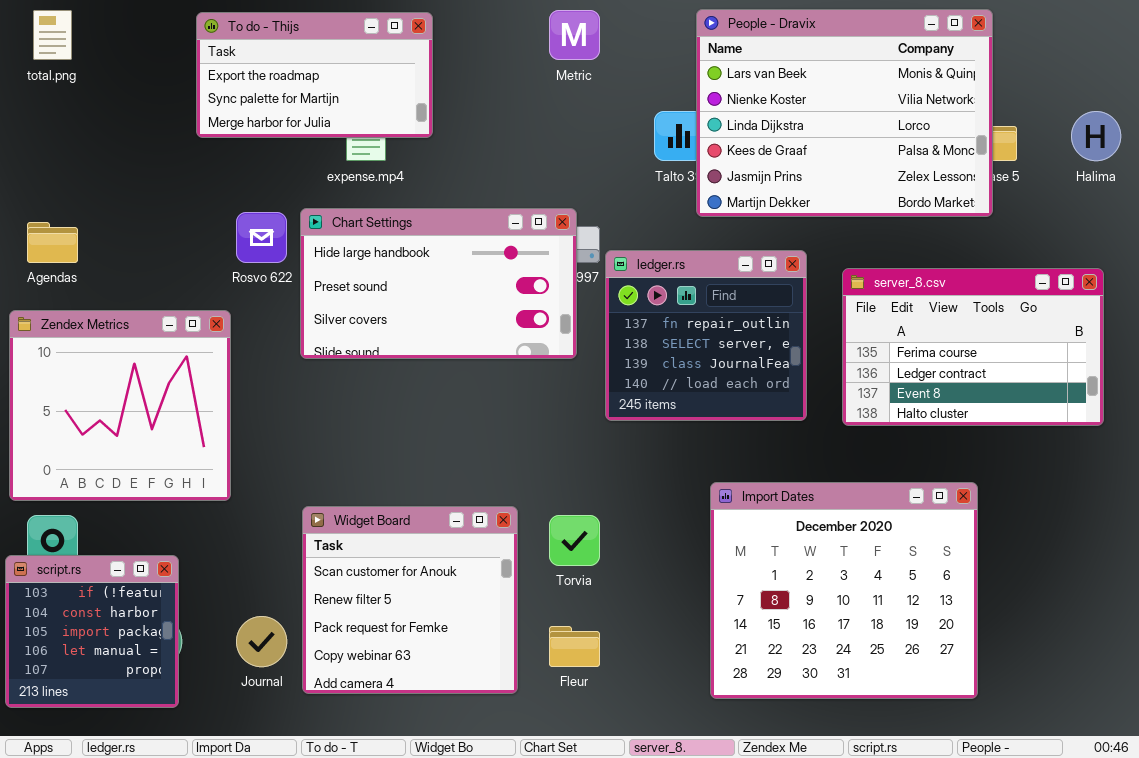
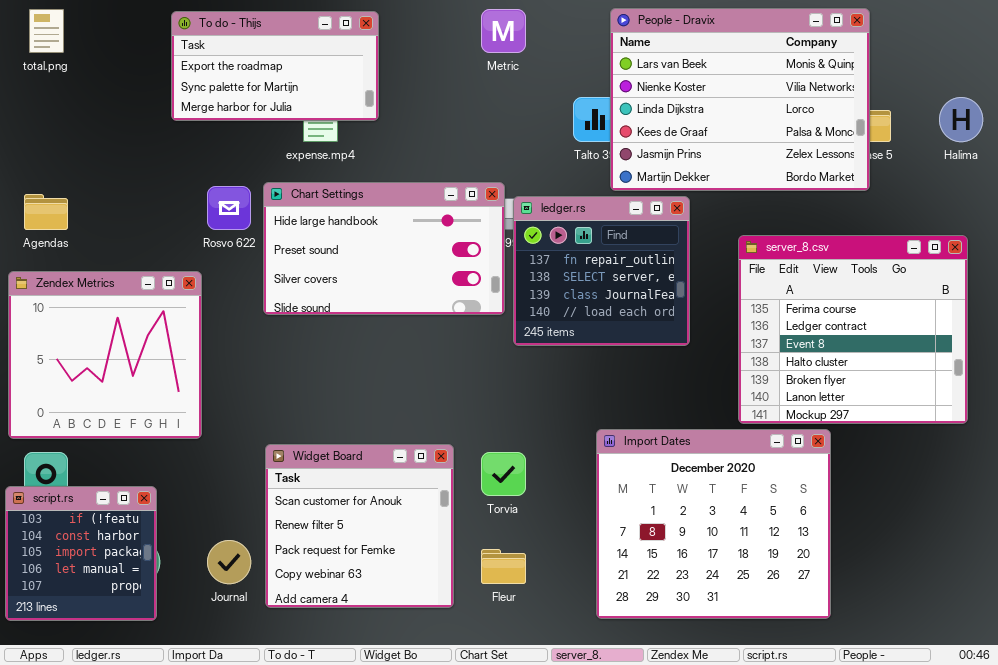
ledger.rs: [605,250,807,421] -> [513,196,690,346], moved
server_8.csv: [842,268,1104,426] -> [738,235,968,424], resized
Import Dates: [710,482,978,699] -> [596,429,831,619], moved

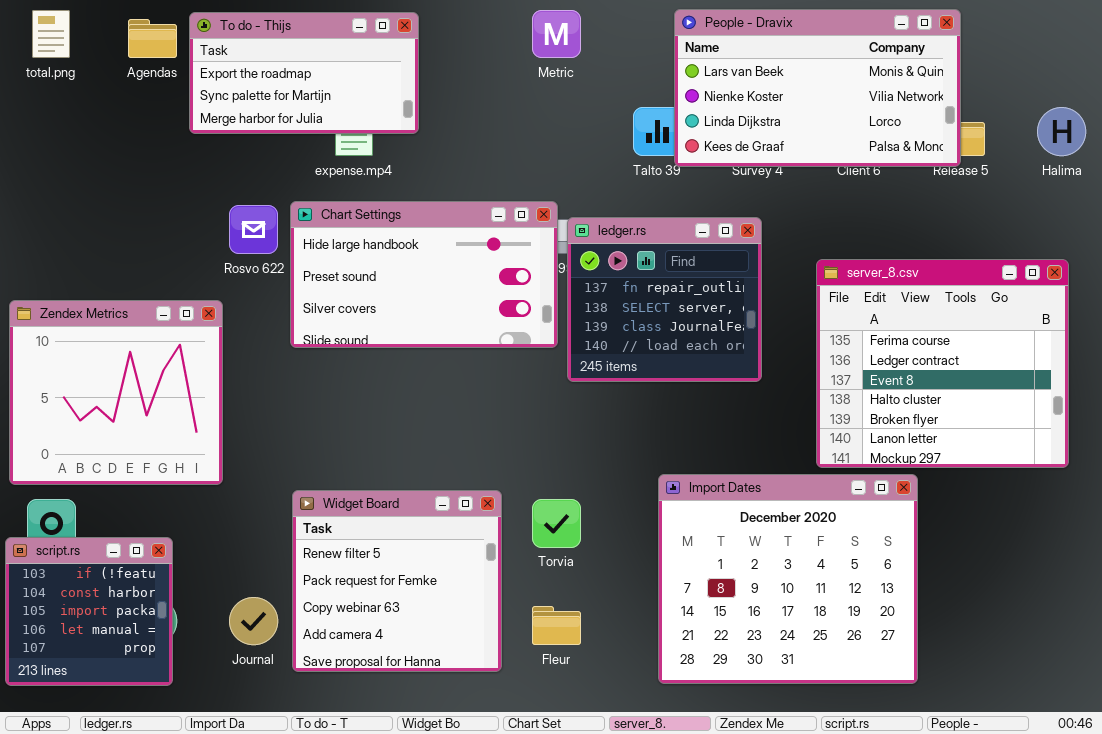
People - Dravix: [610,8,870,191] -> [674,9,961,167], resized
Agendas: [24,194,68,230] -> [128,19,177,58], moved
Widget Board: [265,444,454,608] -> [292,490,502,672], scrolled down 1 row

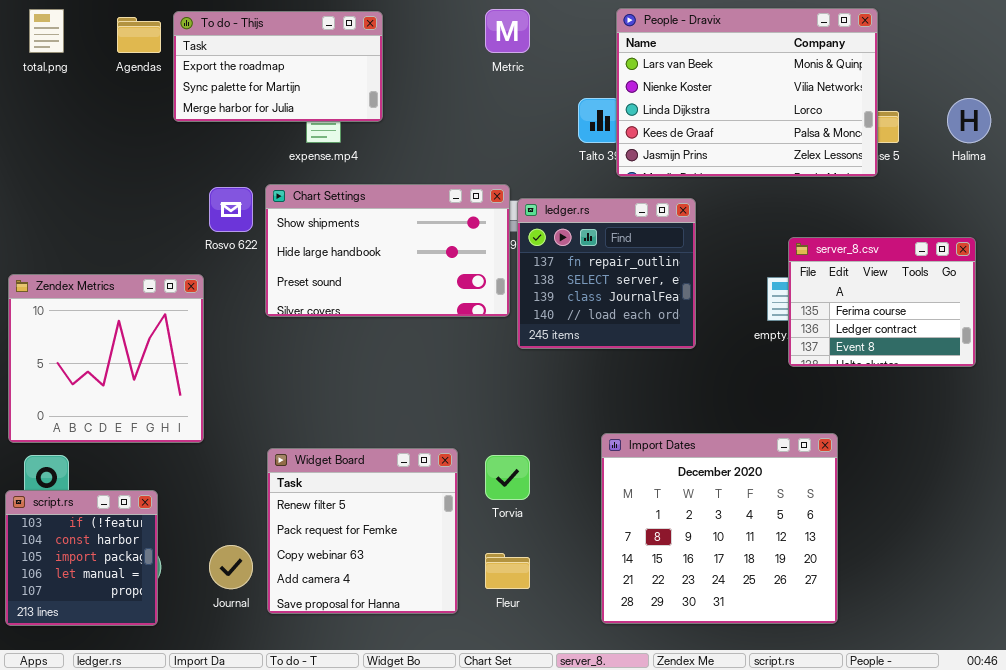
People - Dravix: [674,9,961,167] -> [616,8,878,177], resized
Chart Settings: [290,201,558,348] -> [265,184,510,317], scrolled up 1 row
server_8.csv: [816,259,1069,468] -> [788,237,976,367], resized

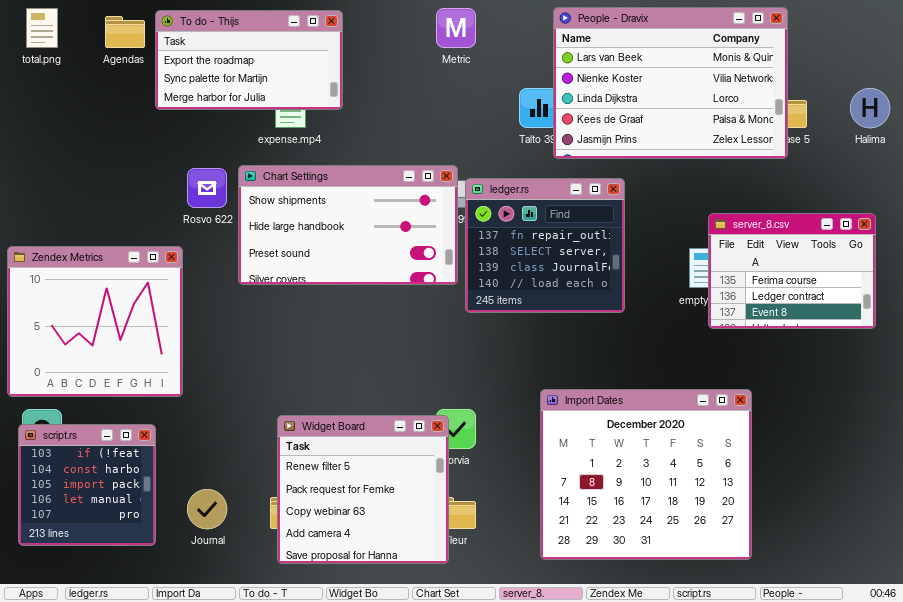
Widget Board: [267,448,458,614] -> [277,415,449,564], moved
script.rs: [5,490,158,626] -> [18,424,156,546], moved

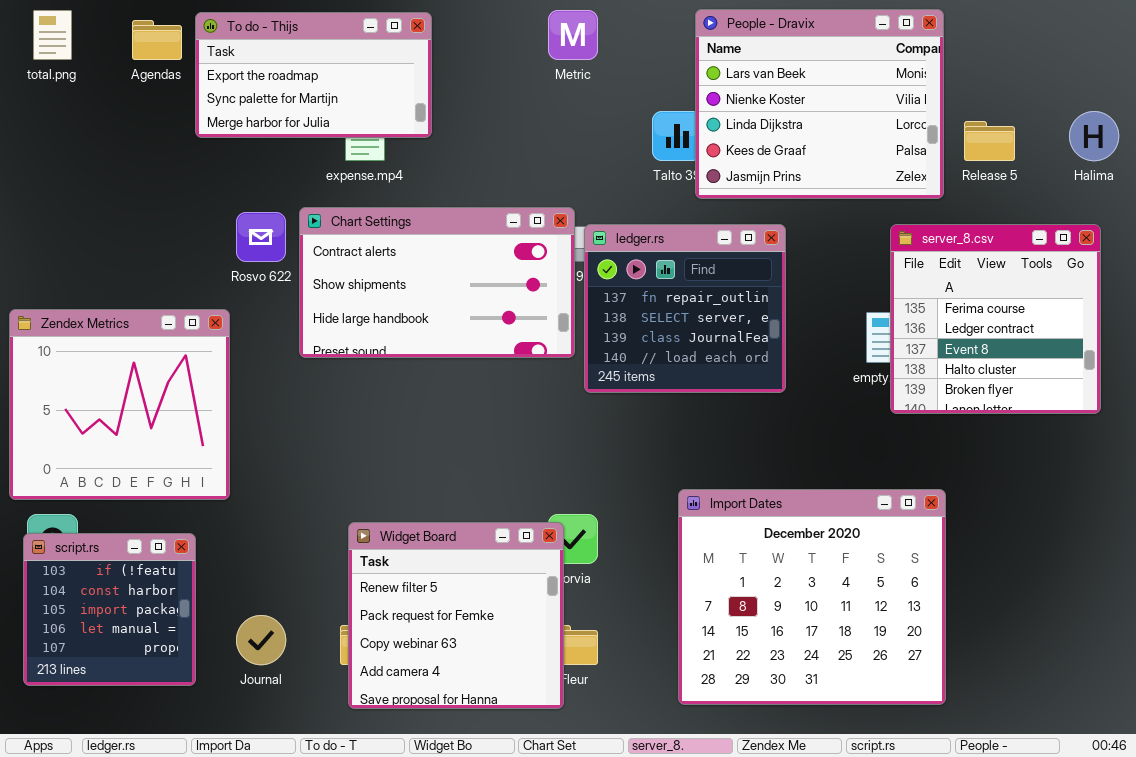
People - Dravix: [553,7,788,159] -> [695,9,944,199], resized
Chart Settings: [238,165,458,285] -> [299,207,575,358], scrolled up 1 row
server_8.csv: [708,213,876,329] -> [890,224,1101,414], resized

